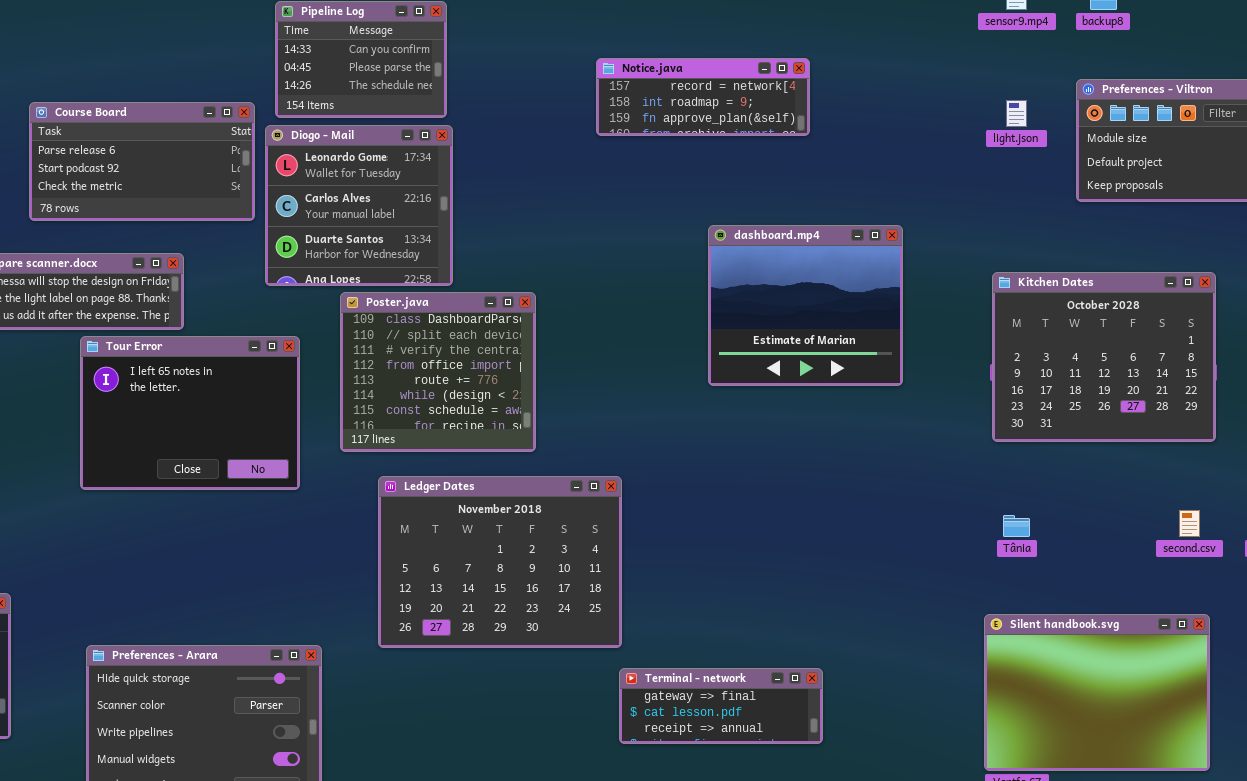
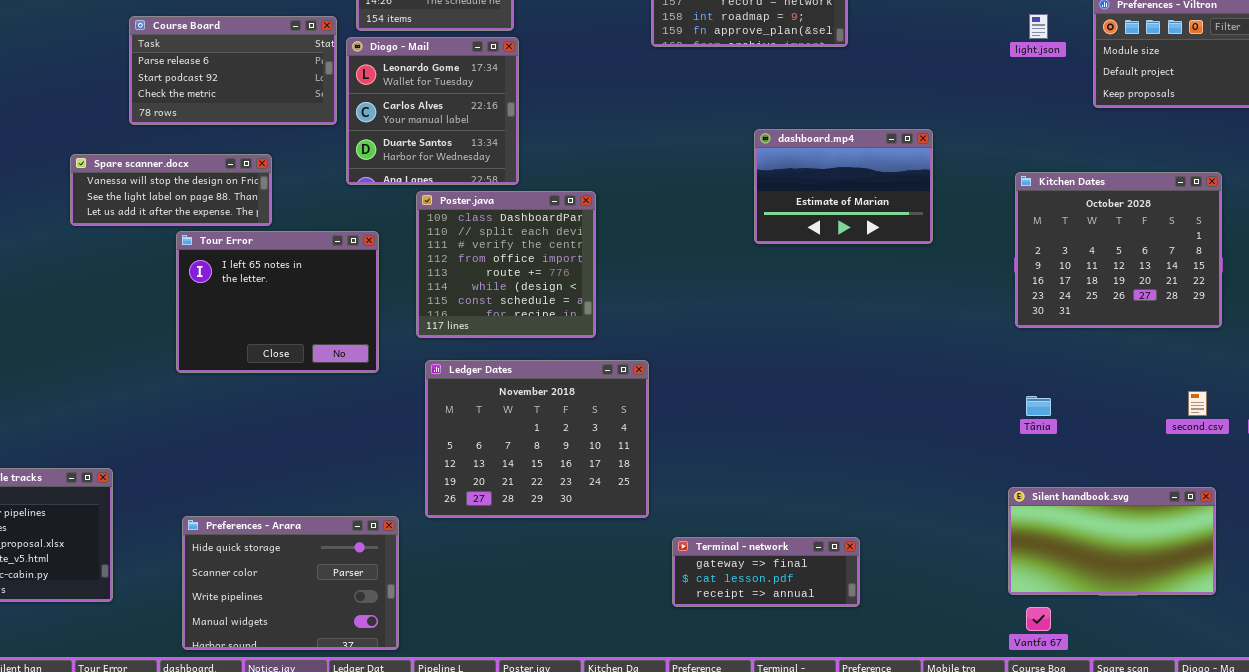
dashboard.mp4: [708,225,903,386] -> [754,129,933,244], resized
Ledger Dates: [378,476,622,648] -> [425,360,649,518], moved
Silent handbook.svg: [984,614,1210,771] -> [1008,487,1216,595], resized

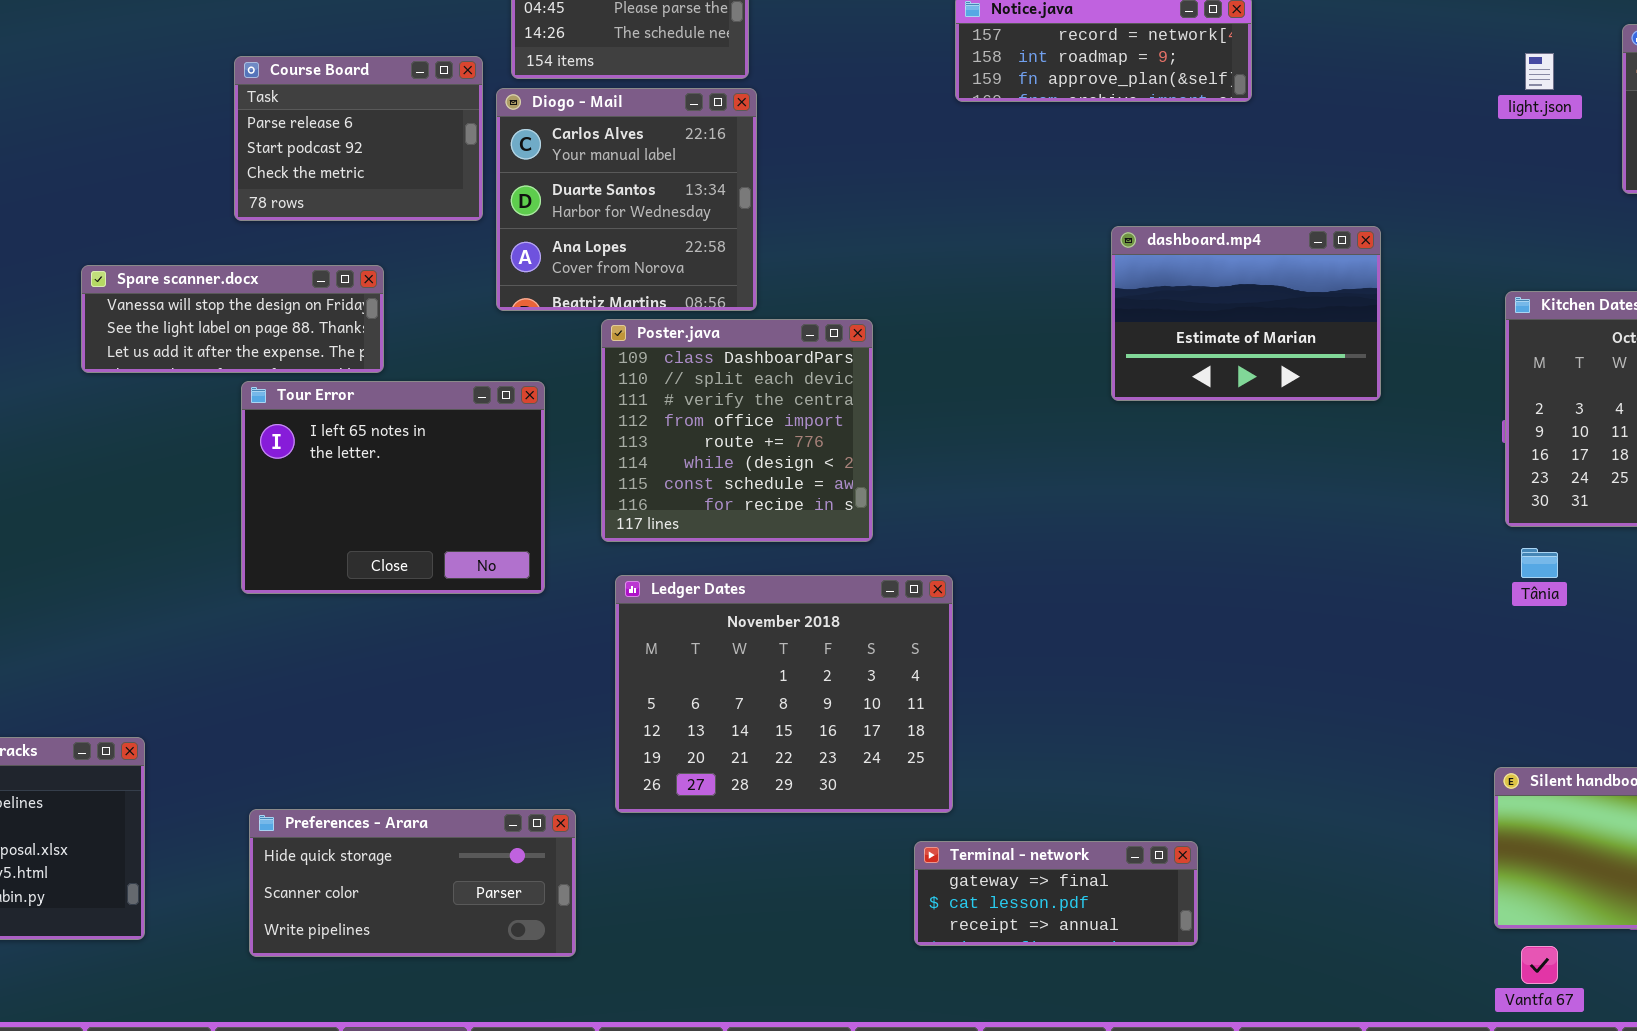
Course Board: [129,16,337,125] -> [234,56,483,221], resized
Diogo - Mail: [346,37,519,185] -> [496,88,757,311], scrolled down 1 row
Tânia: [1026,396,1051,416] -> [1521,548,1558,578], moved
Preferences - Arara: [182,516,399,650] -> [249,809,576,957], resized
Terminal - network: [672,537,860,607] -> [914,841,1198,946], moved

